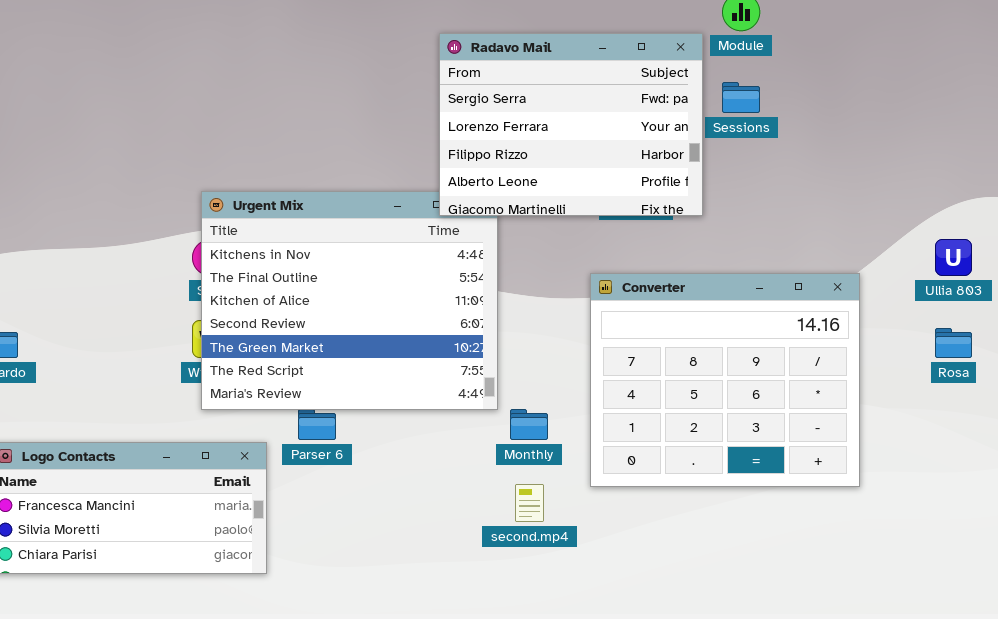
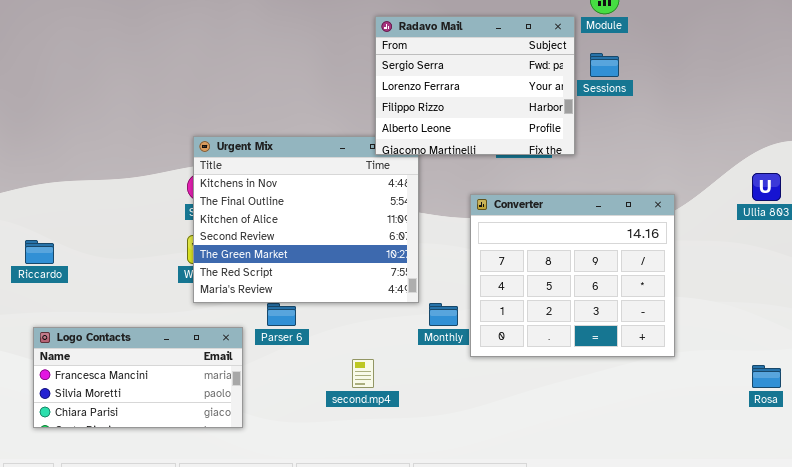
Converter: [590,273,860,487] -> [470,194,675,357], moved
Rosa: [935,328,972,358] -> [752,365,781,388], moved
second.mp4: [515,484,544,522] -> [352,359,374,388], moved

